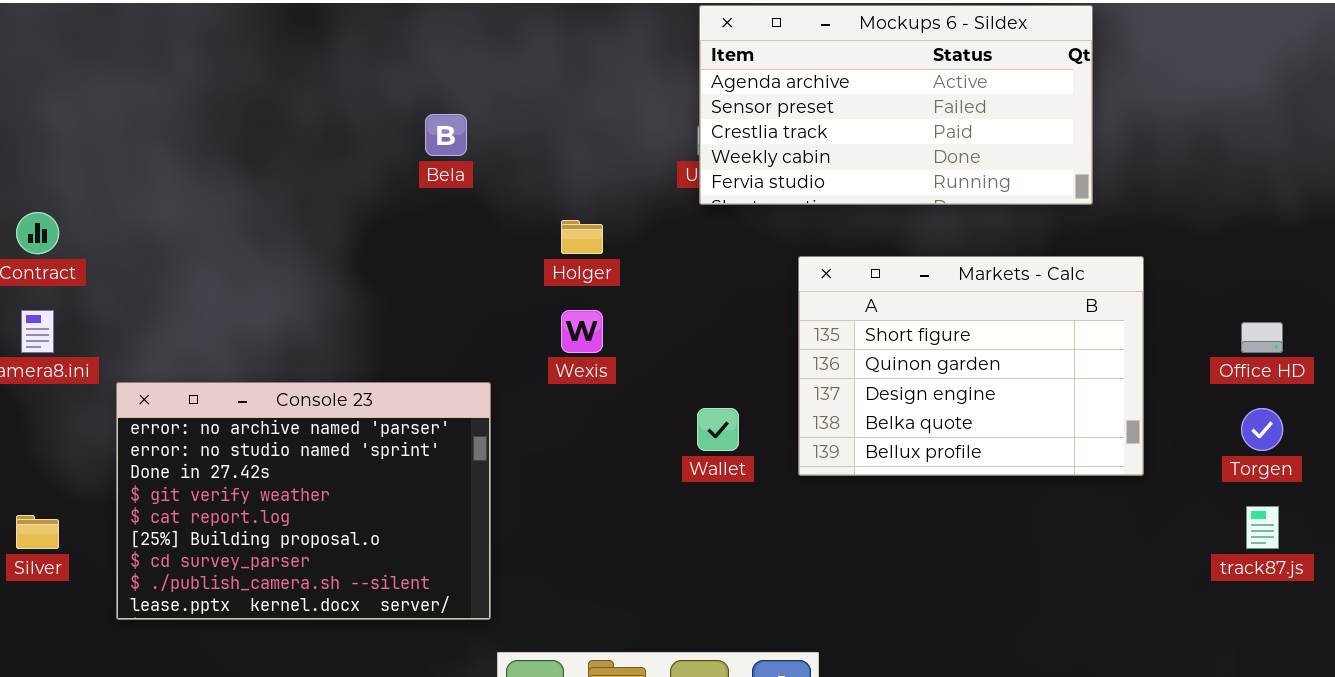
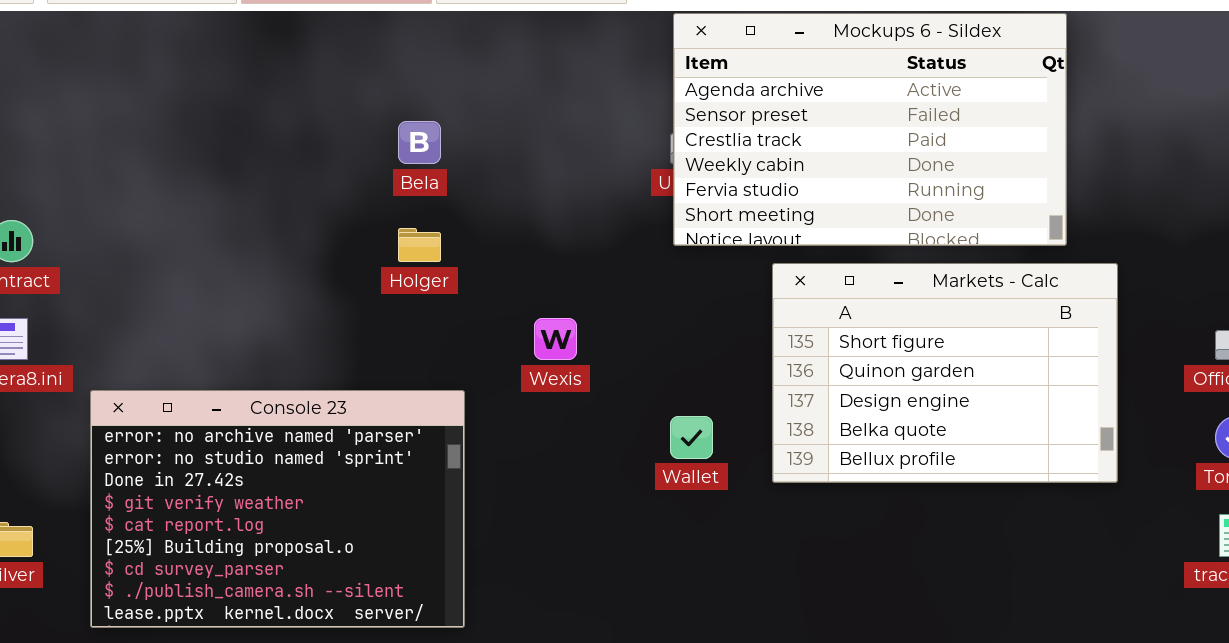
Mockups 6 - Sildex: [699,5,1093,205] -> [673,13,1067,246], resized
Holger: [561,220,603,254] -> [398,228,441,262], moved

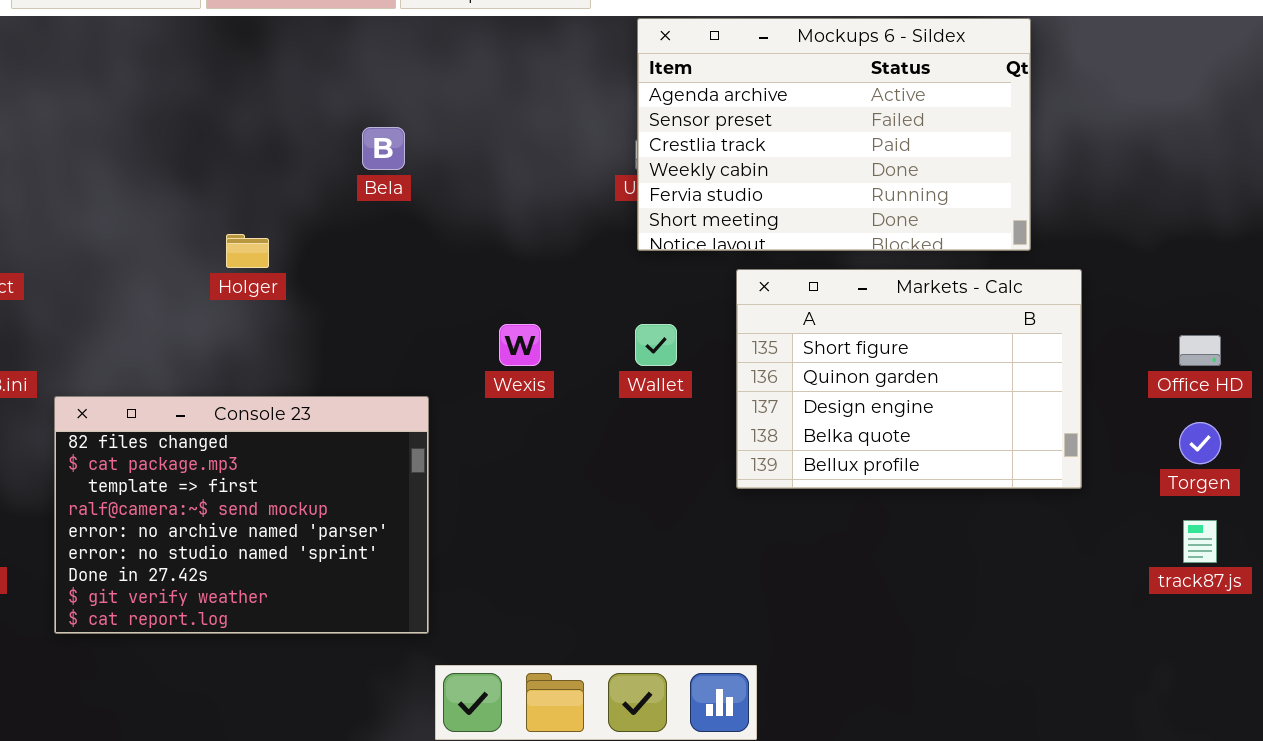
Holger: [398,228,441,262] -> [226,234,269,268], moved
Console 23: [90,390,465,628] -> [54,396,429,634], scrolled up 4 rows
Wallet: [670,416,713,459] -> [635,324,677,366], moved

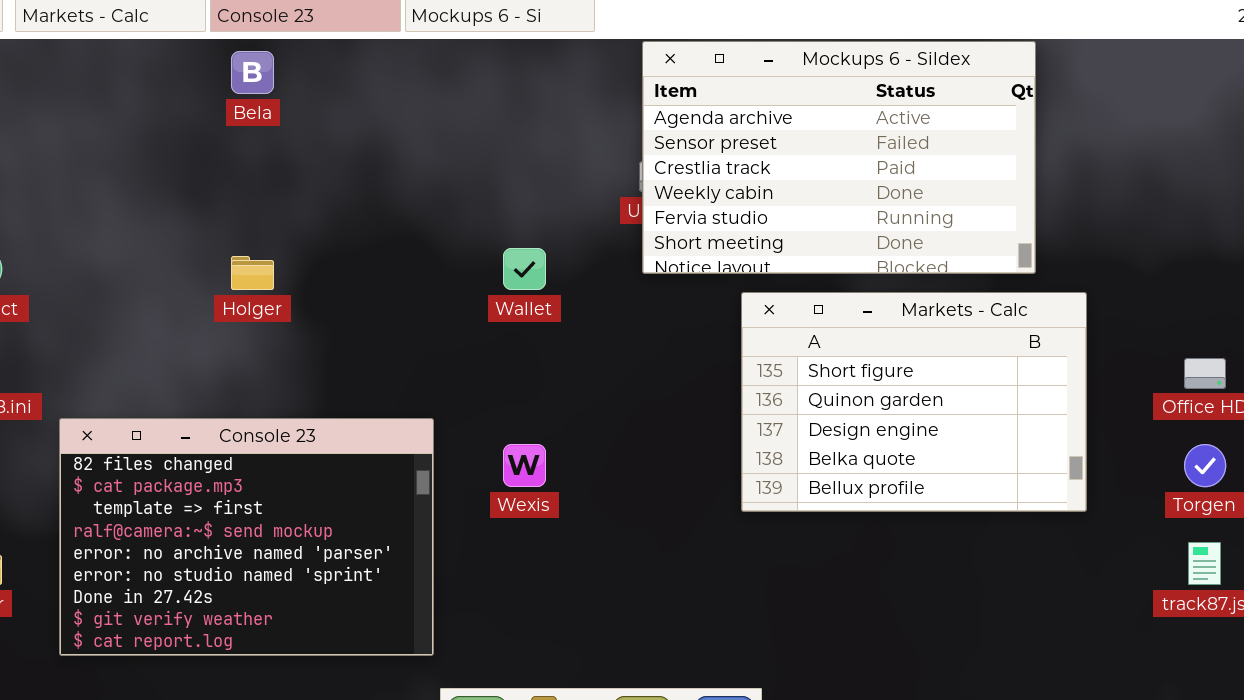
Bela: [362,127,405,170] -> [231,51,274,94], moved
Wexis: [499,324,541,366] -> [503,444,546,487], moved
Wallet: [635,324,677,366] -> [503,248,546,290], moved

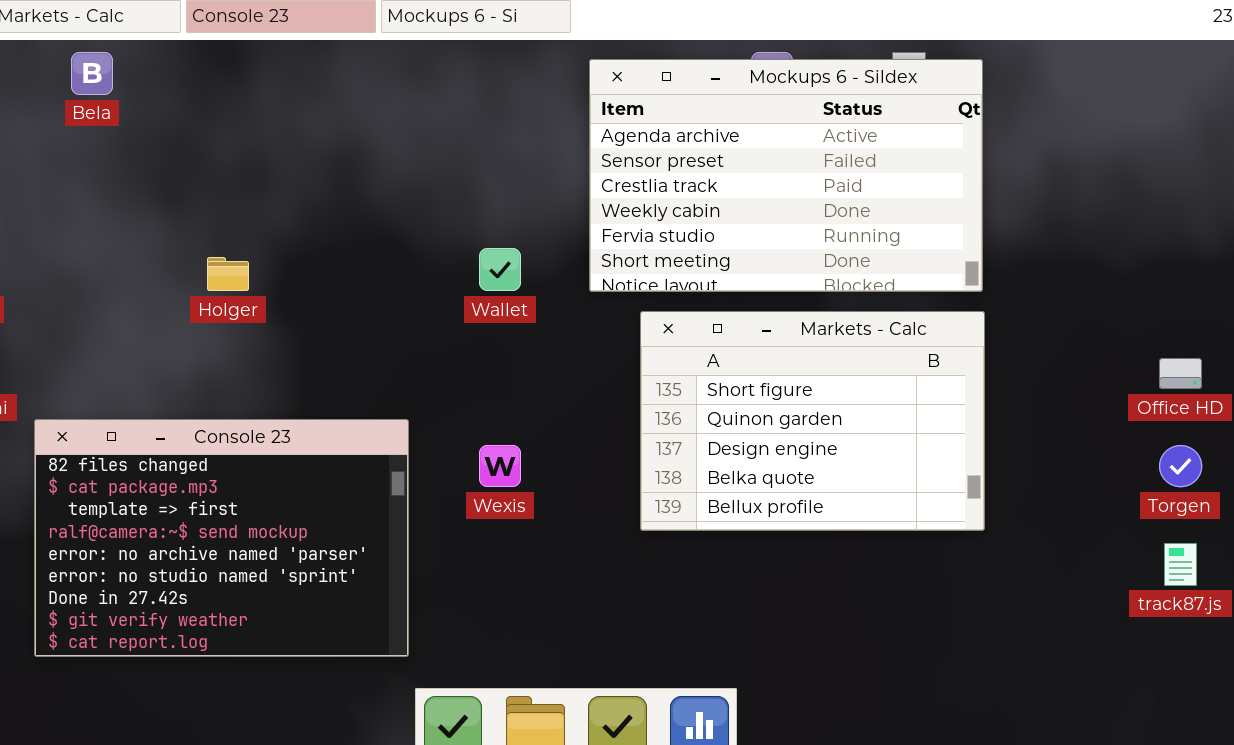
Mockups 6 - Sildex: [642,41,1036,274] -> [589,59,983,292], moved
Bela: [231,51,274,94] -> [71,52,113,95], moved
Markets - Calc: [741,292,1087,512] -> [640,311,985,531], moved

